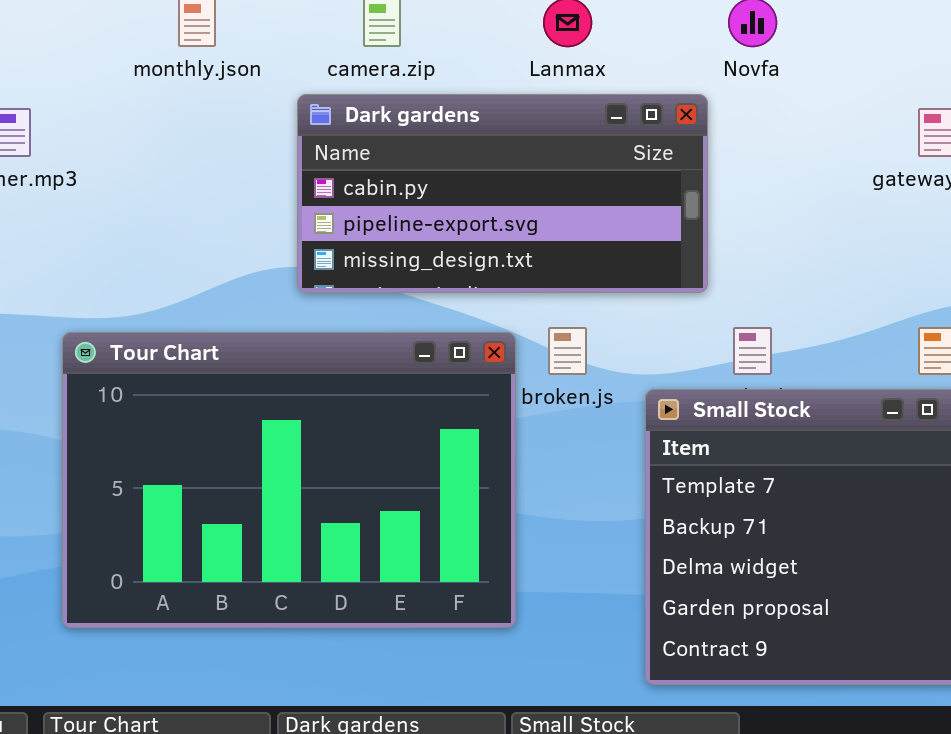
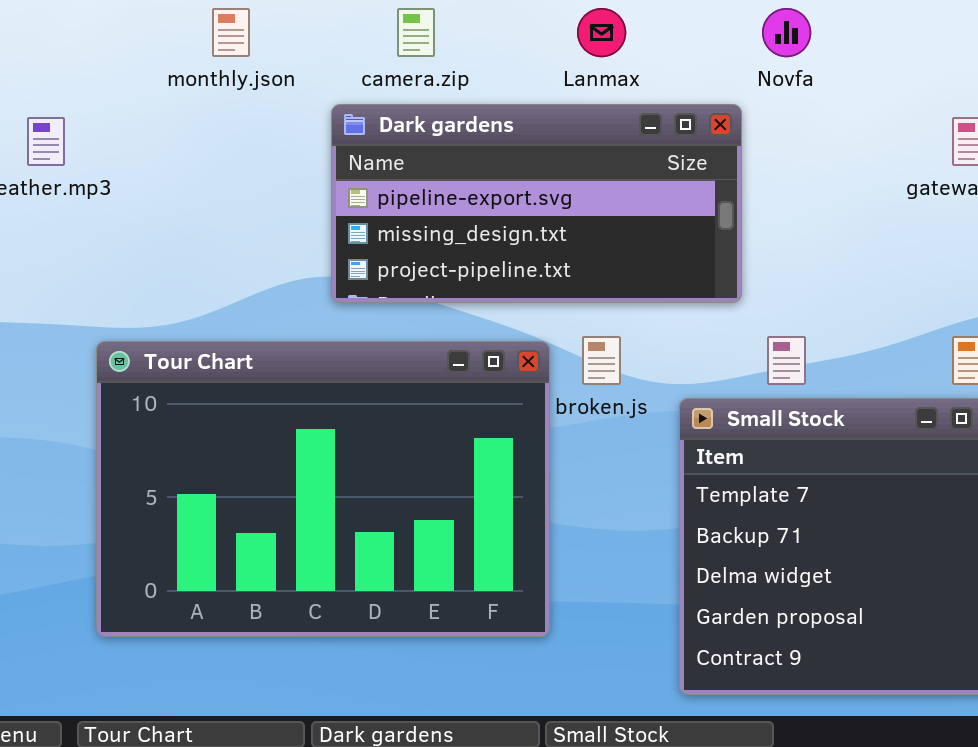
Dark gardens: [297,94,708,293] -> [331,104,742,303], scrolled down 1 row

